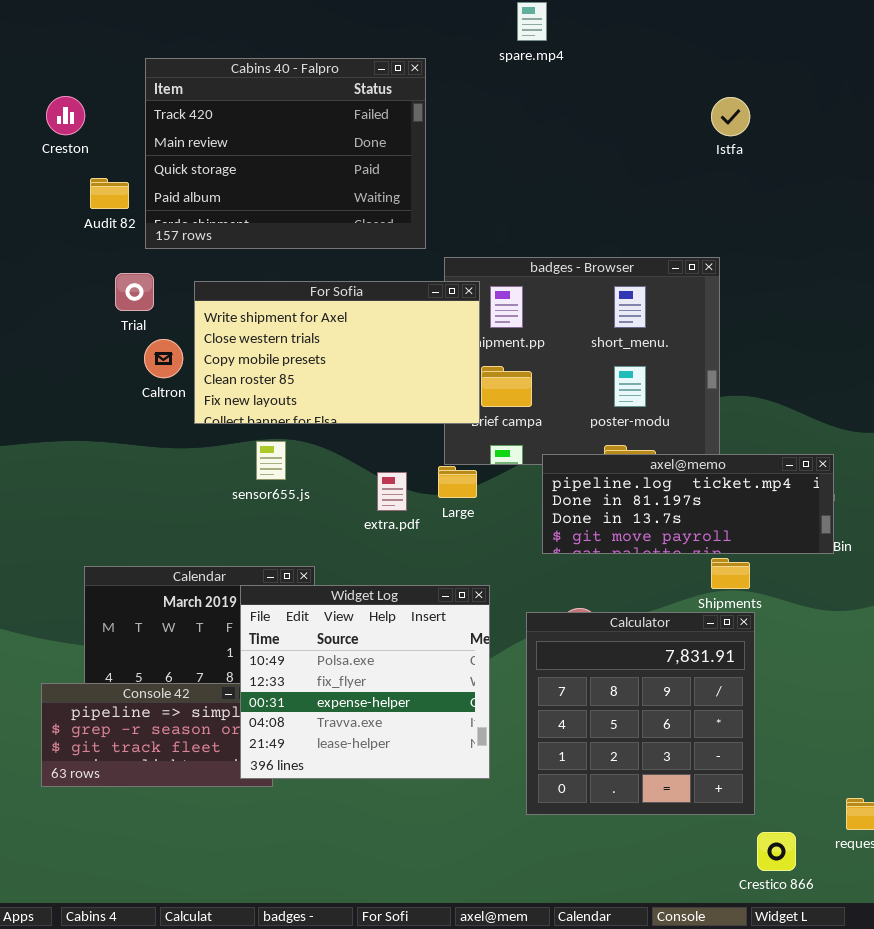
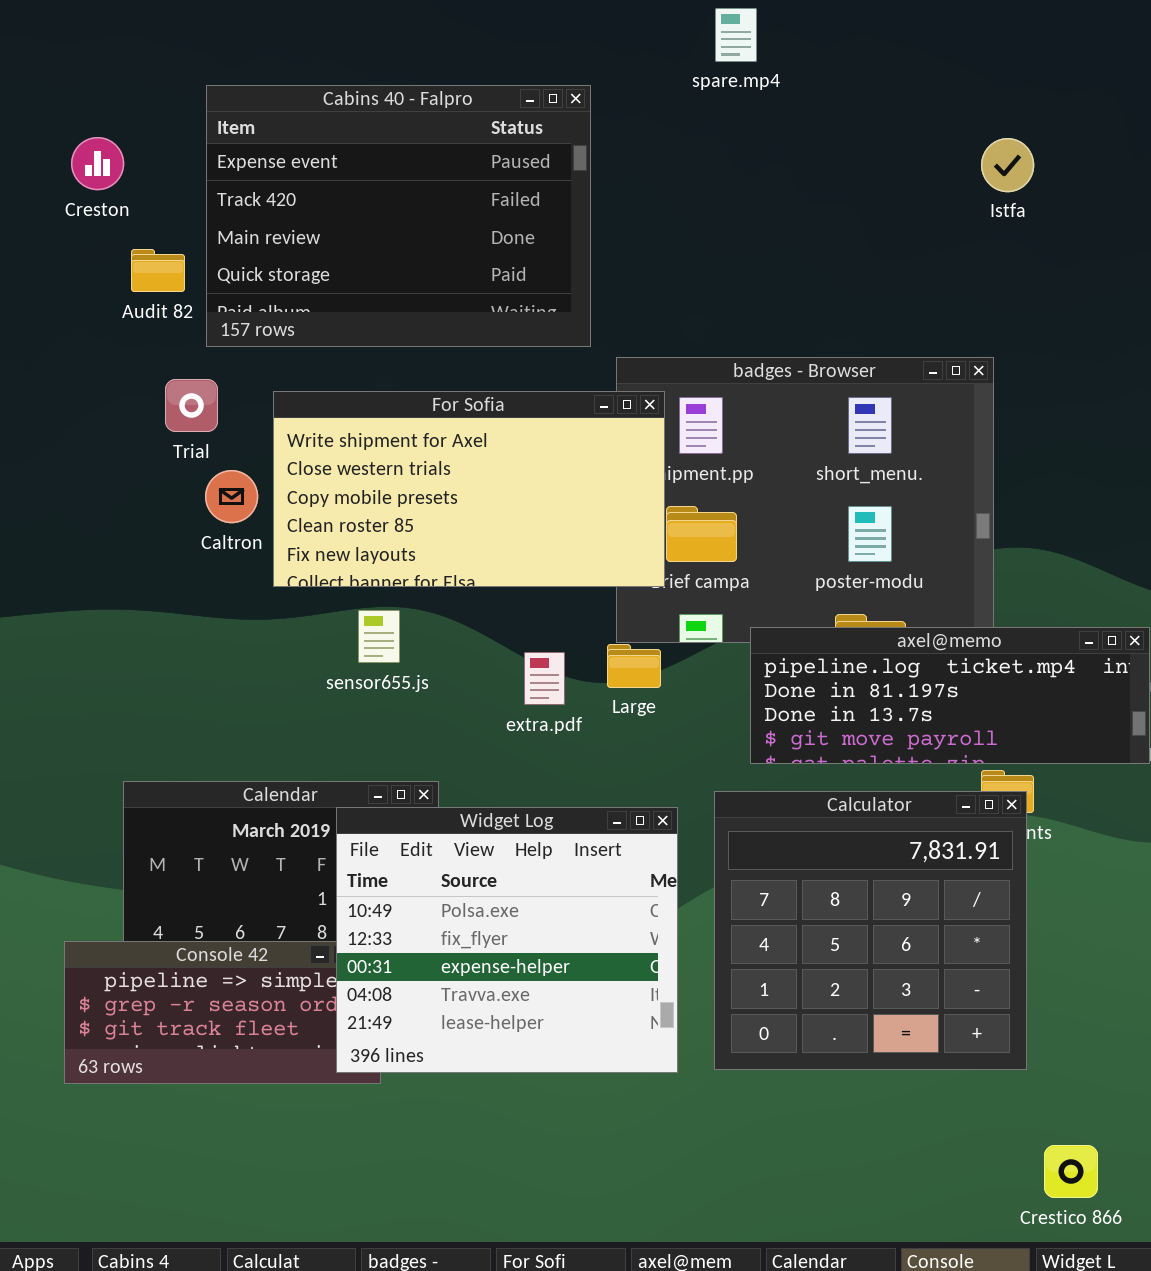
Cabins 40 - Falpro: [145,58,426,249] -> [206,85,591,347], scrolled up 1 row
Calculator: [526,612,755,815] -> [714,791,1027,1070], moved

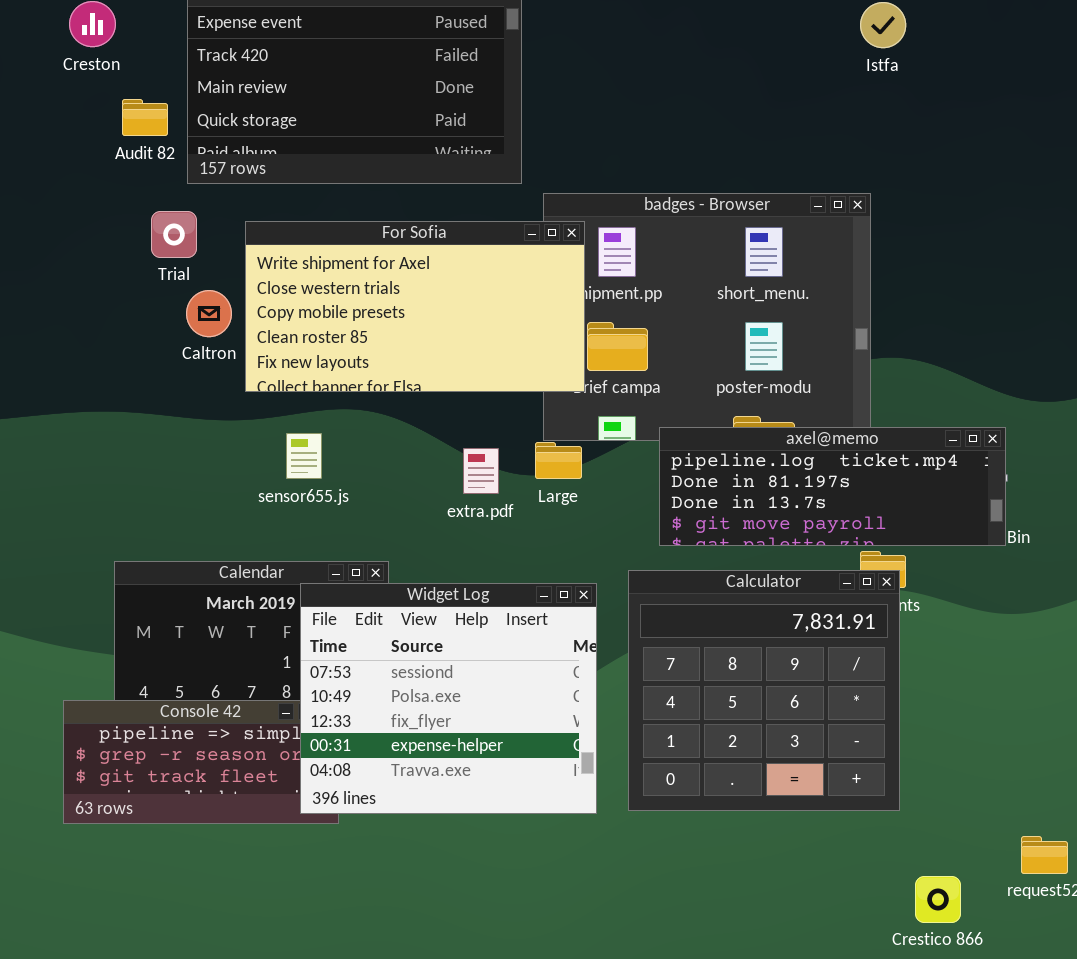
sensor655.js: [358,610,400,663] -> [286,433,322,479], moved
Widget Log: [336,807,678,1073] -> [300,583,597,814], scrolled up 1 row

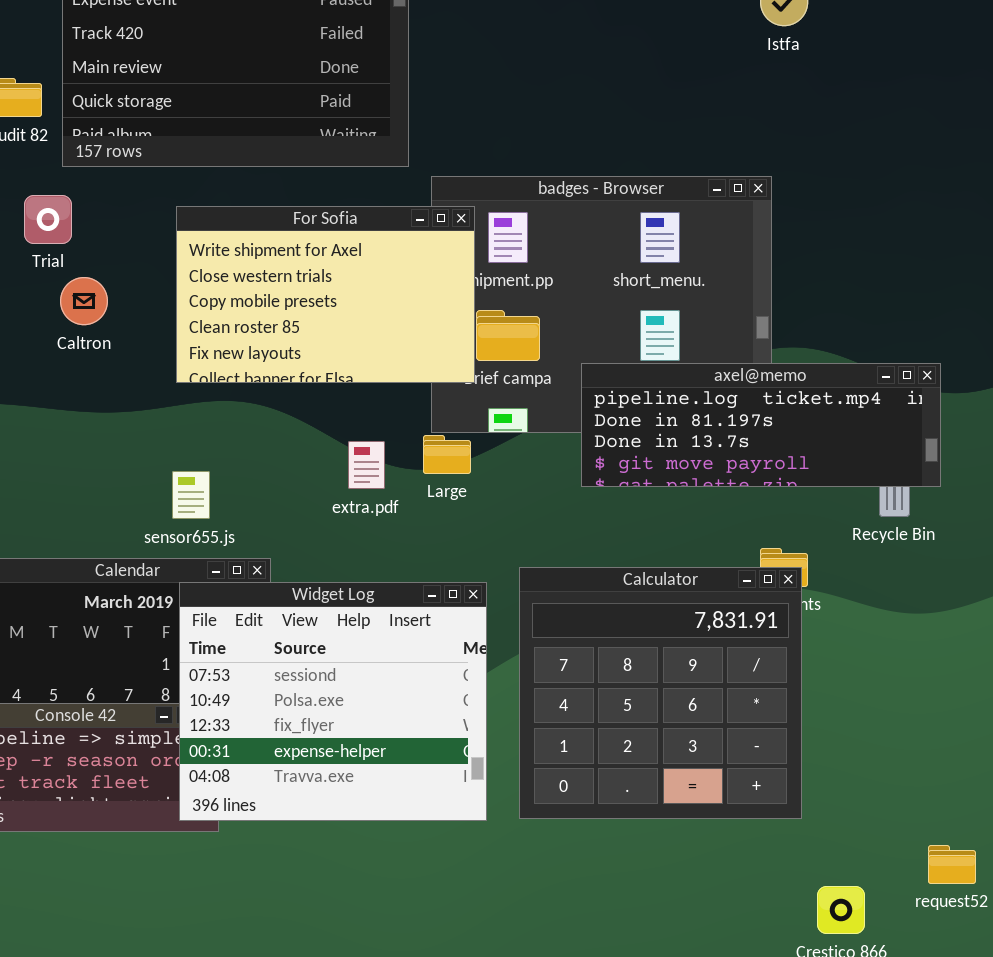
For Sofia: [245,221,585,392] -> [176,206,475,383], resized
axel@memo: [659,427,1006,546] -> [581,363,941,487], moved
sensor655.js: [286,433,322,479] -> [172,471,210,519], moved

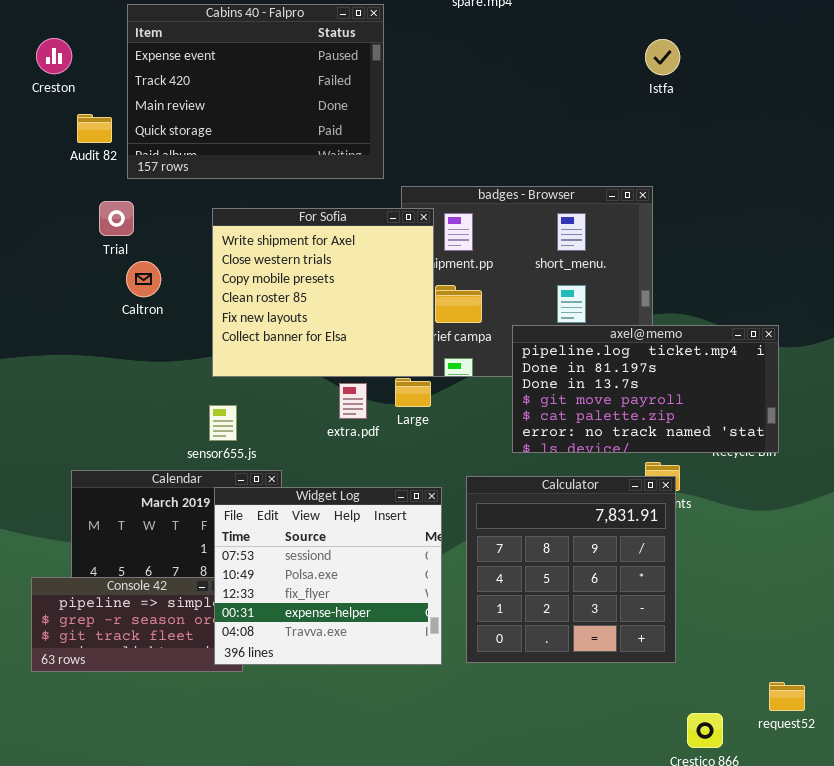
For Sofia: [176,206,475,383] -> [212,208,434,377], resized
axel@memo: [581,363,941,487] -> [512,325,779,453], resized

